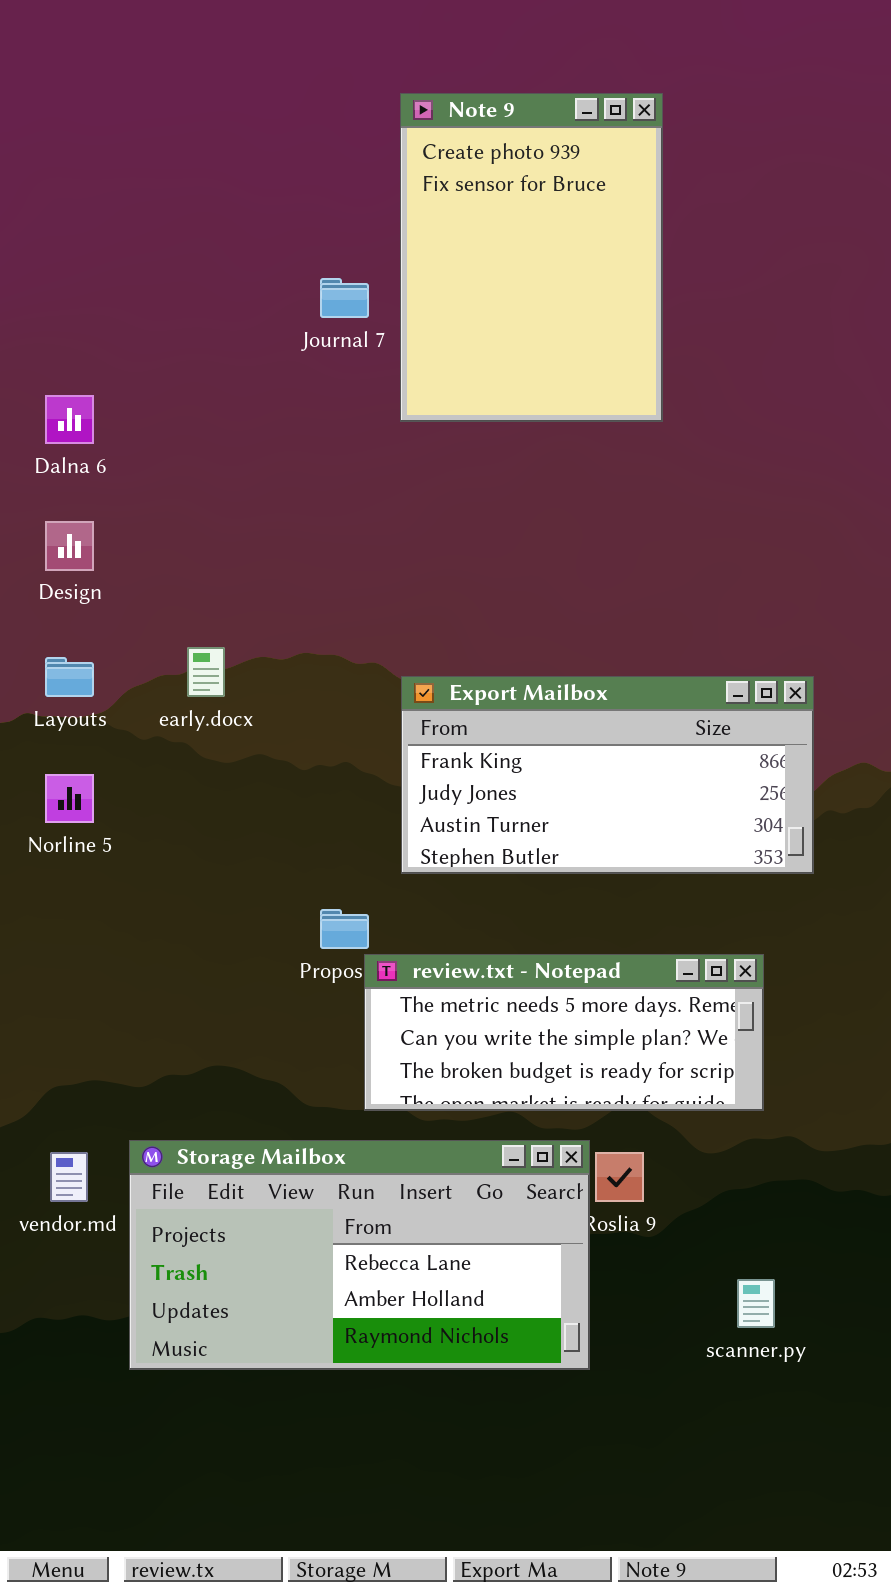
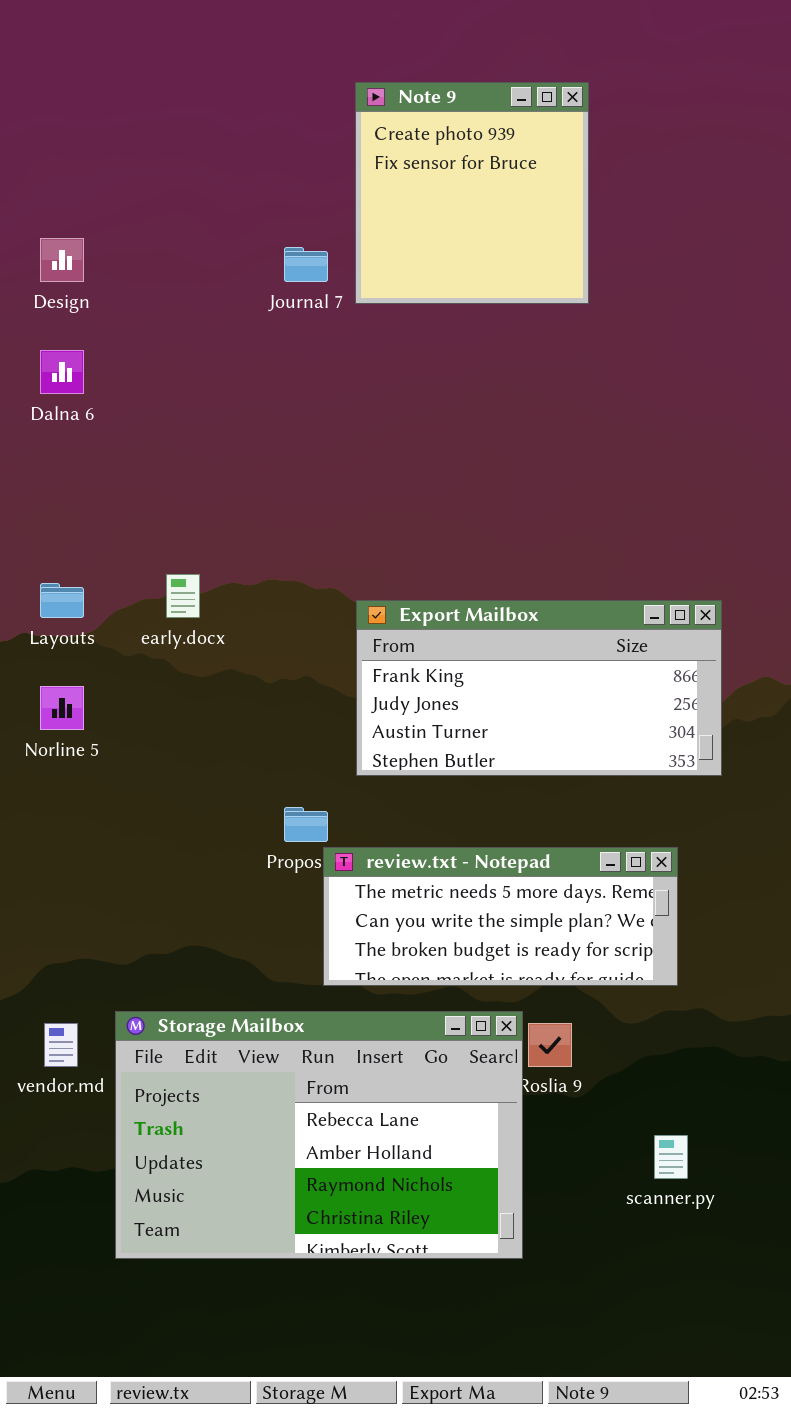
Note 9: [400,93,663,422] -> [355,82,589,304], resized
Design: [45,521,94,571] -> [40,238,84,282], moved
Storage Mailbox: [129,1140,590,1370] -> [115,1011,523,1259], resized

